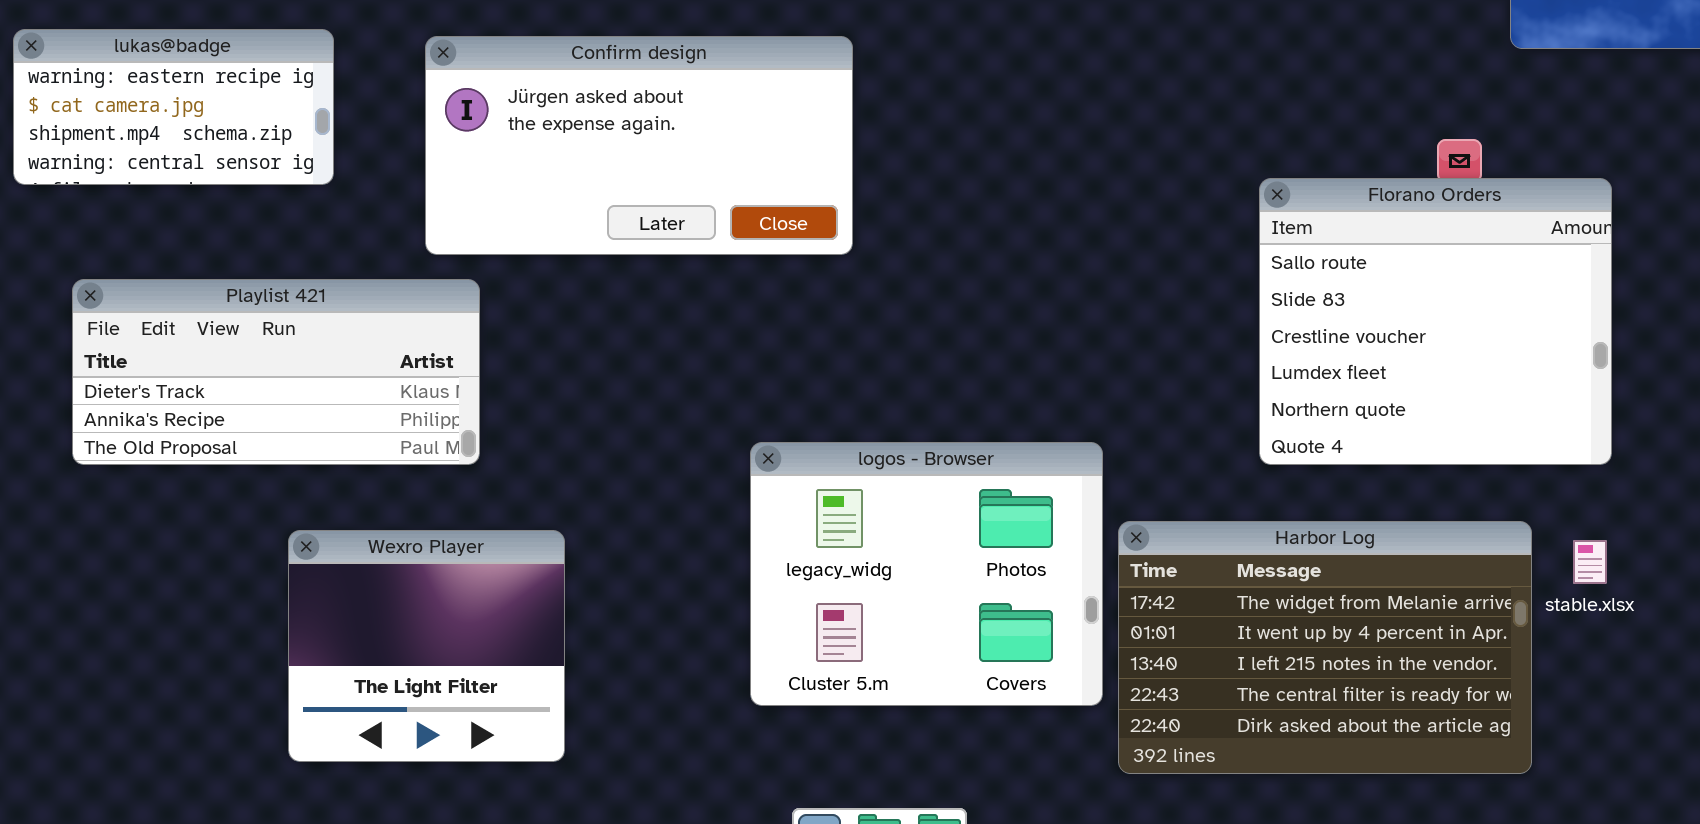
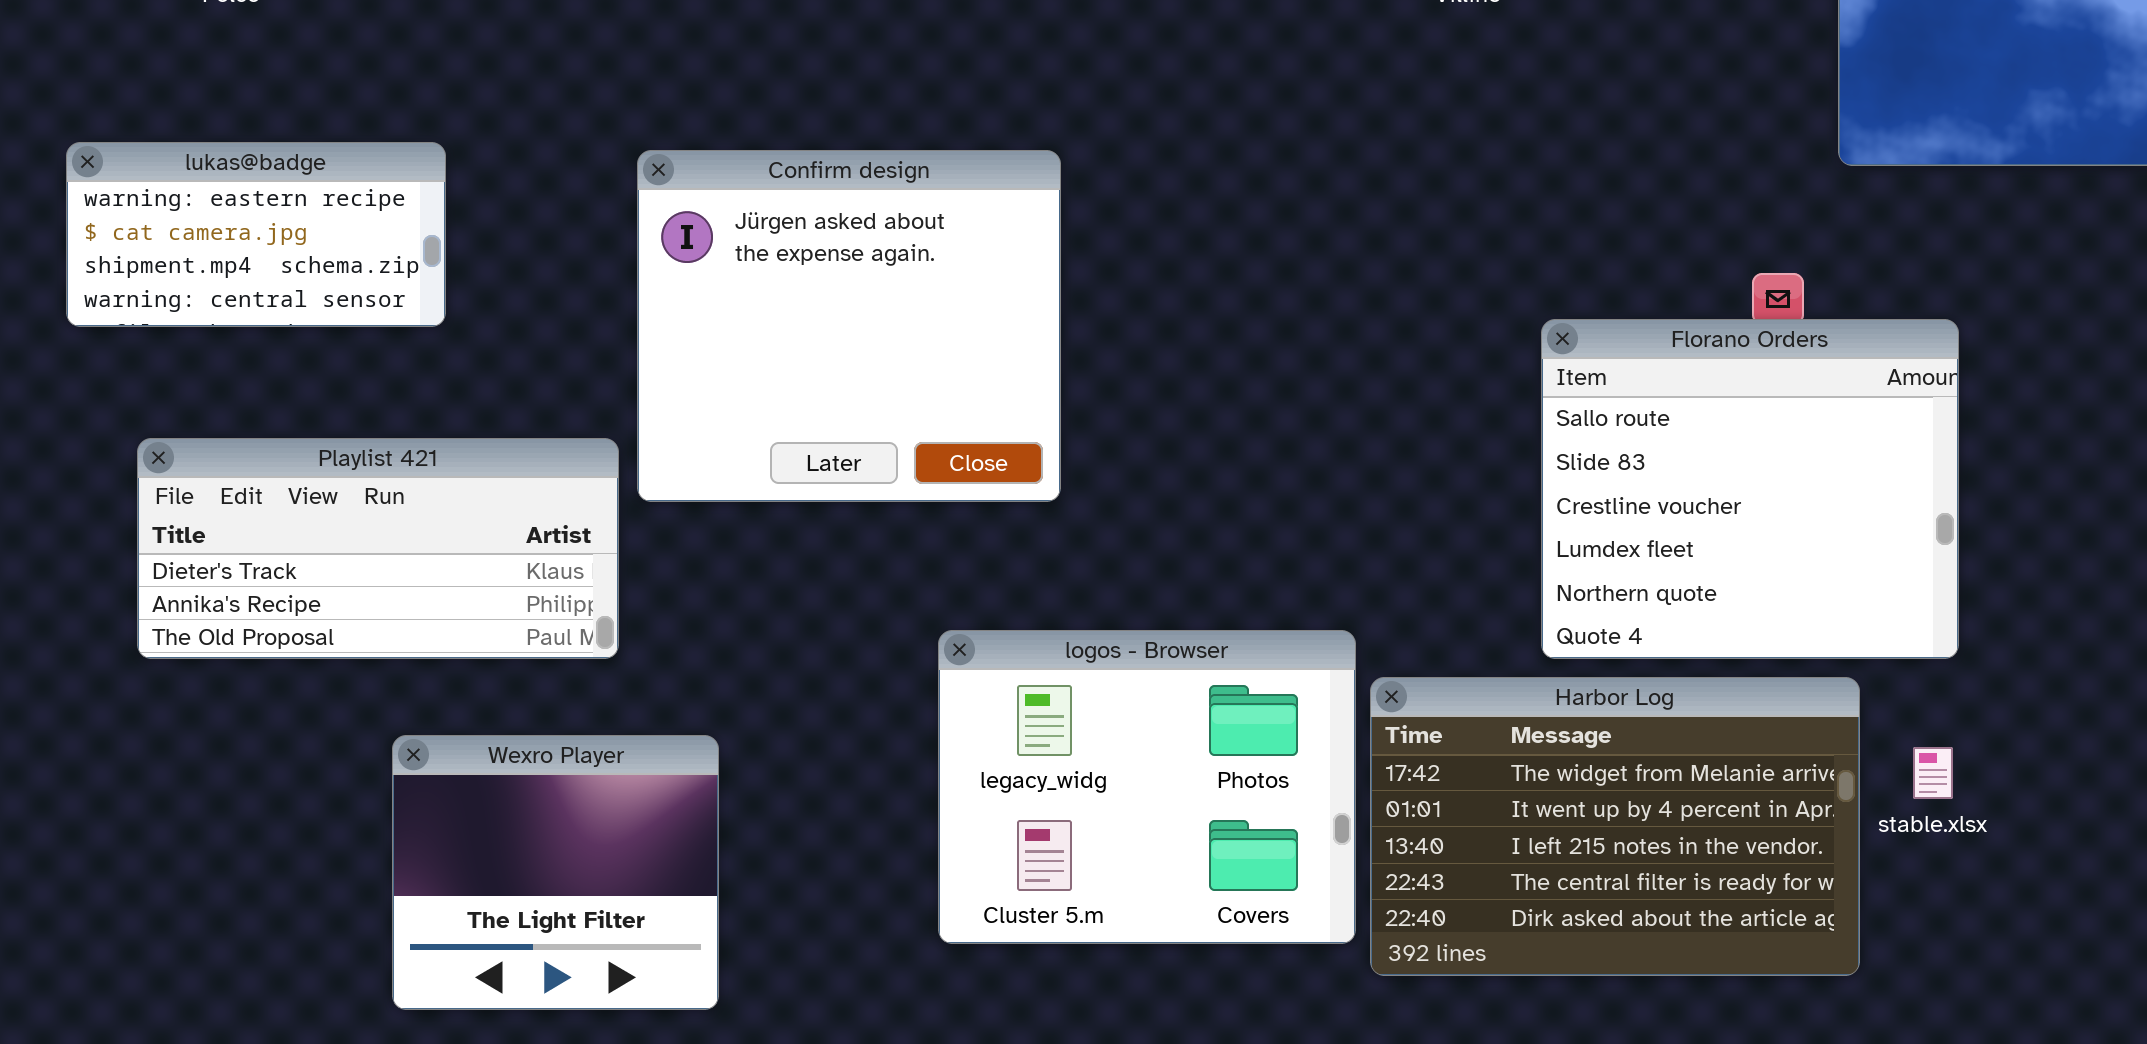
Confirm design: [425,36,853,255] -> [637,150,1061,502], resized
Harbor Log: [1118,521,1532,774] -> [1370,677,1860,976], moved

